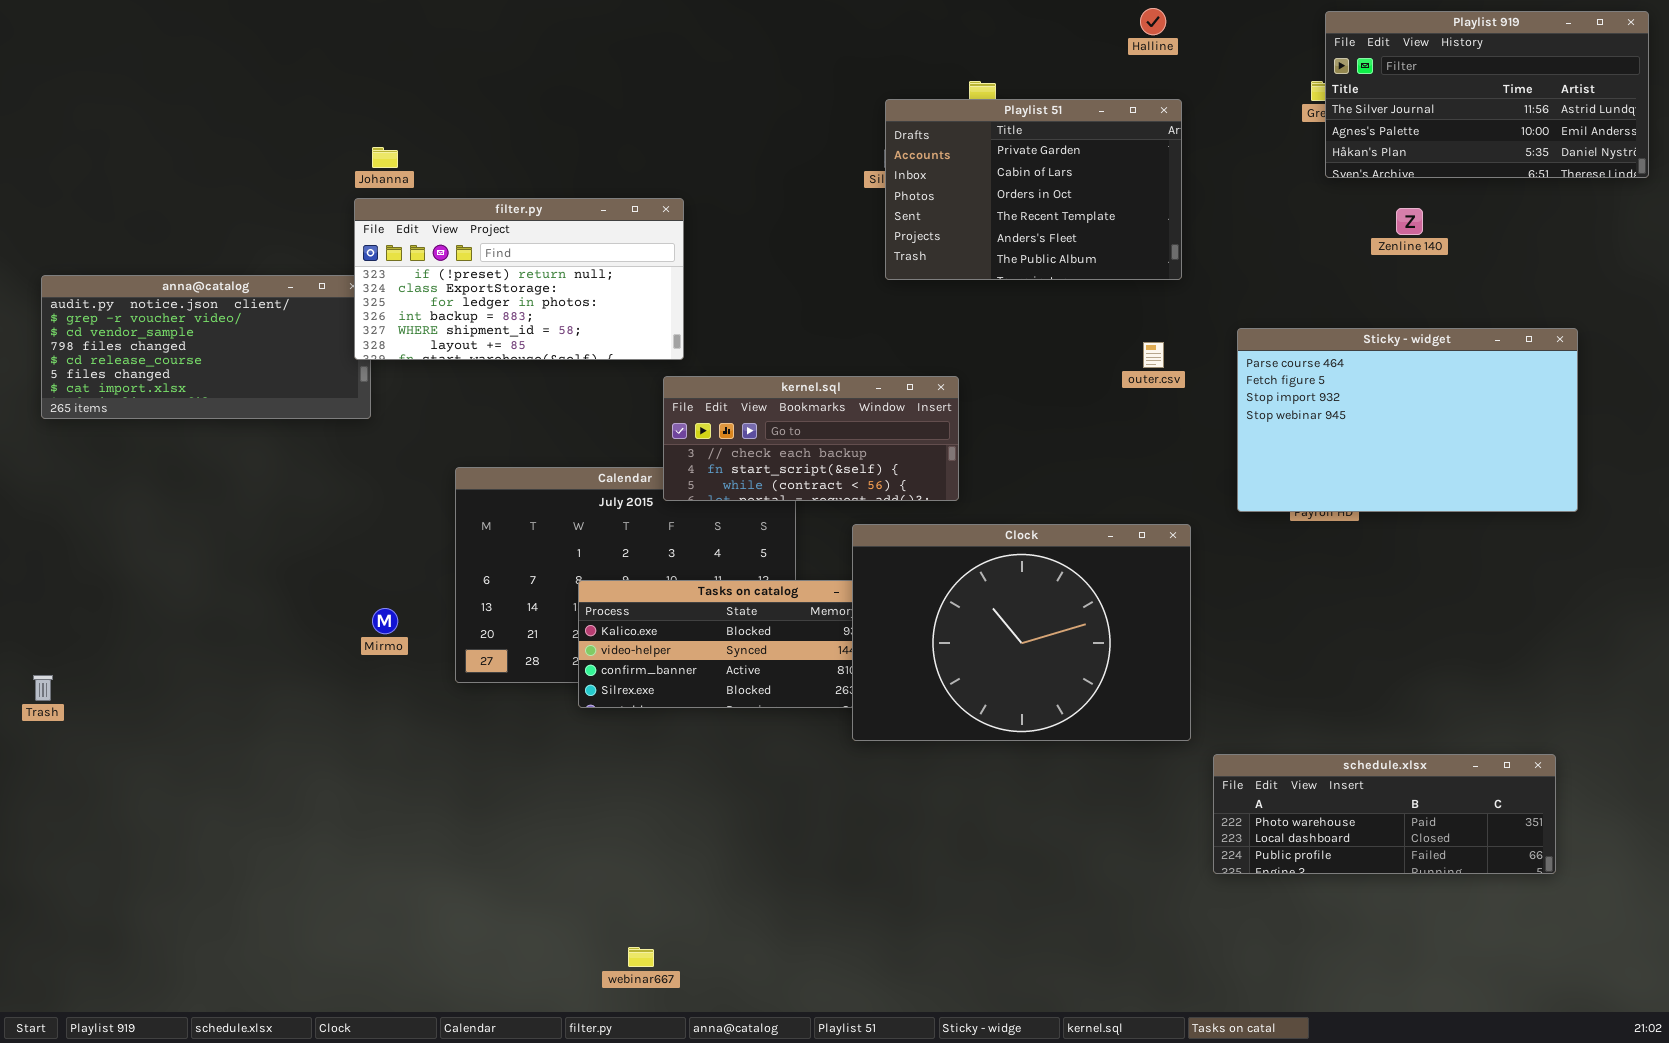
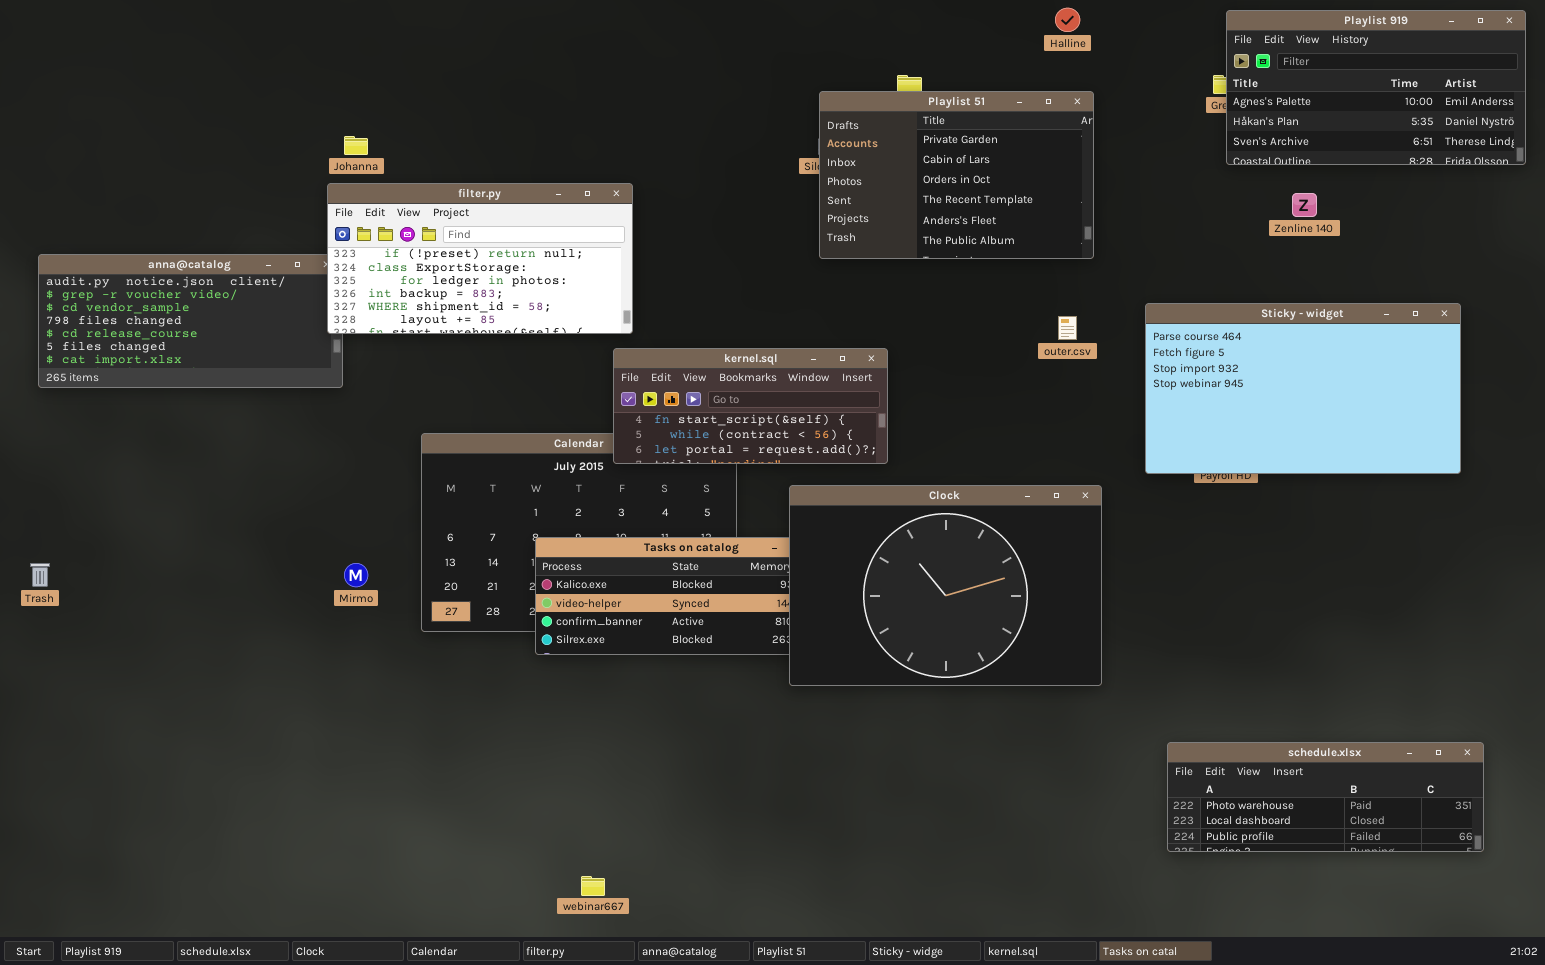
Playlist 919: [1325,11,1649,178] -> [1226,10,1526,165], scrolled down 1 row
kernel.sql: [663,376,959,501] -> [613,348,888,464], scrolled down 1 row
Trash: [33,675,53,701] -> [30,563,50,587], moved
schedule.xlsx: [1213,754,1556,874] -> [1167,742,1484,852], moved

